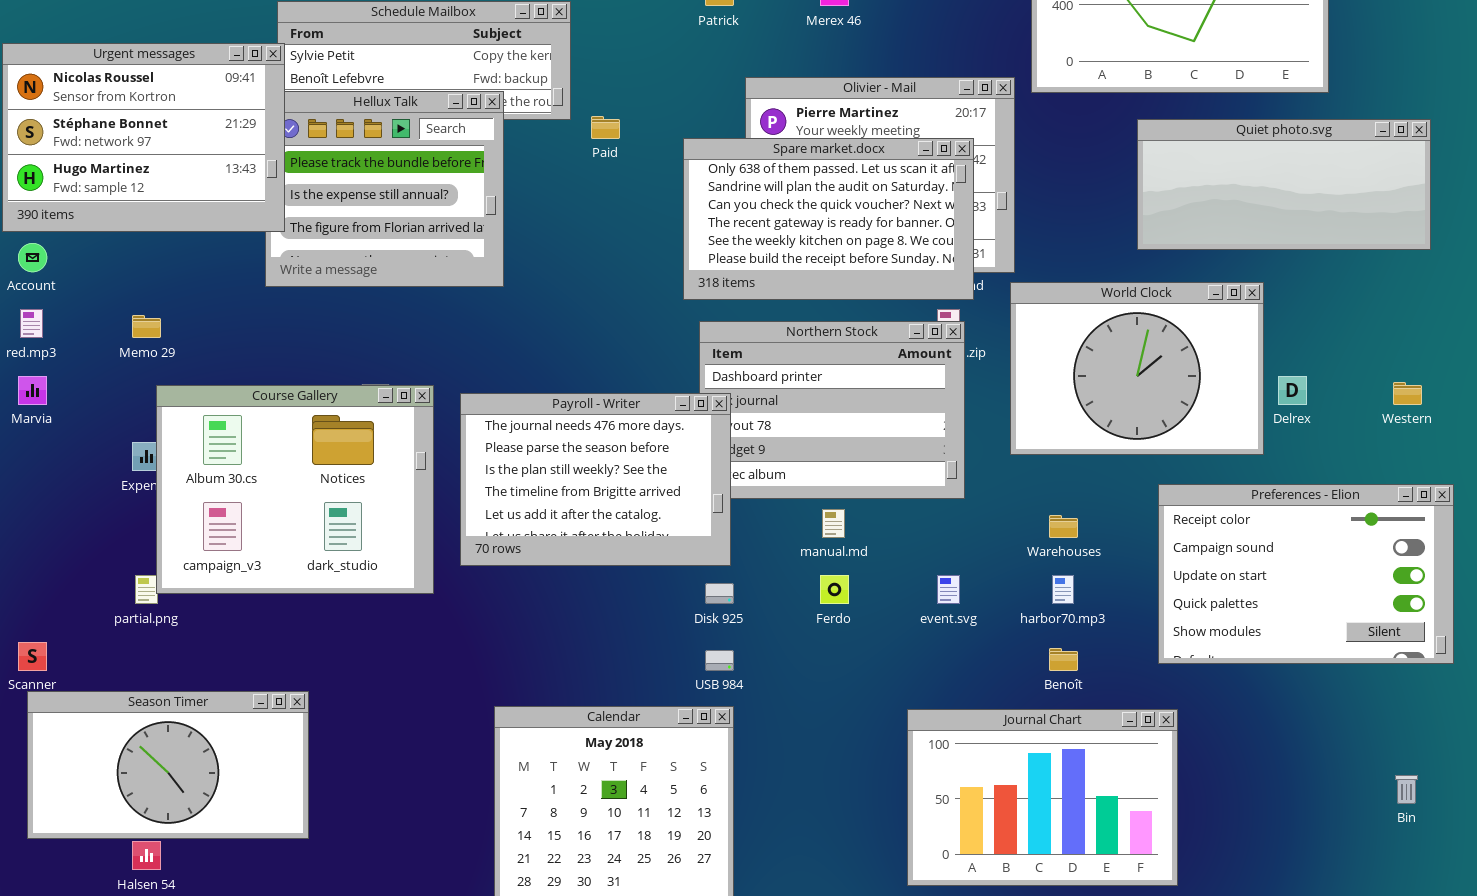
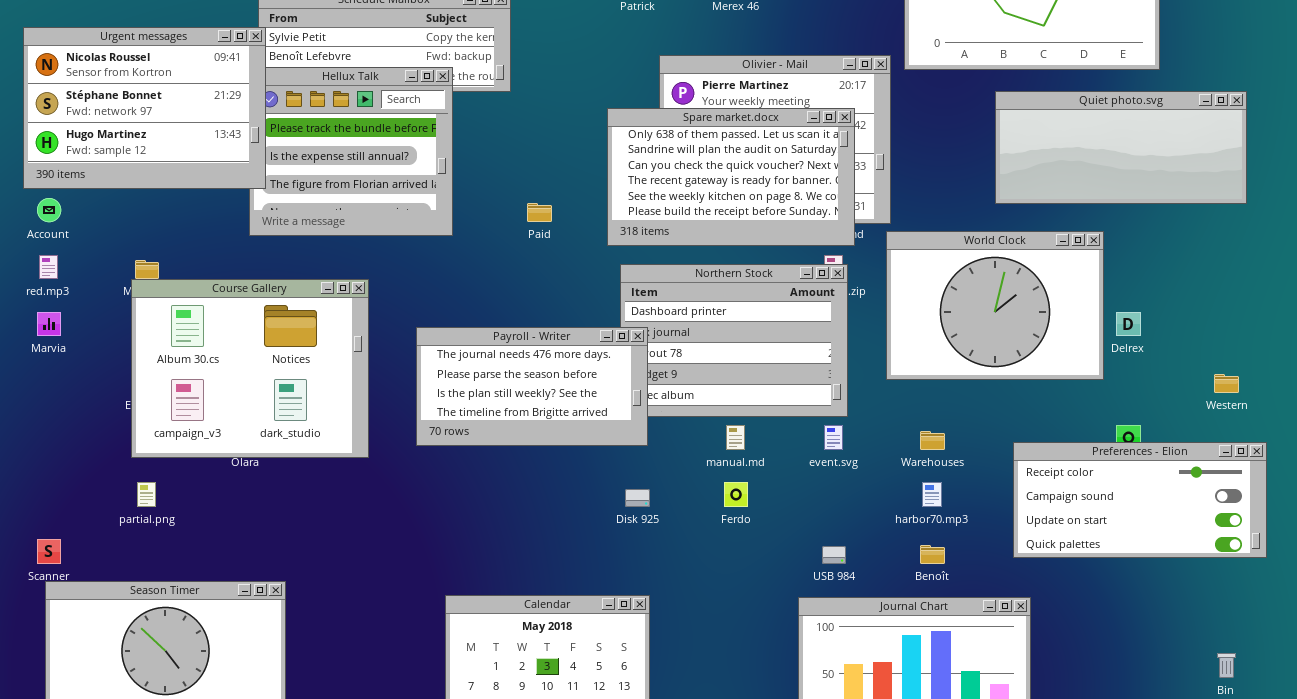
Paid: [591,116,620,139] -> [527,203,552,222], moved
Western: [1393,382,1422,405] -> [1214,374,1239,393], moved
Course Gallery: [156,385,434,594] -> [131,279,369,458], moved
Payroll - Writer: [460,393,731,566] -> [416,327,648,446], resized
Preferences - Elion: [1158,484,1454,664] -> [1013,442,1267,558], resized
event.svg: [937,575,960,604] -> [824,425,843,450], moved
USB 984: [705,650,734,671] -> [822,546,846,564], moved

